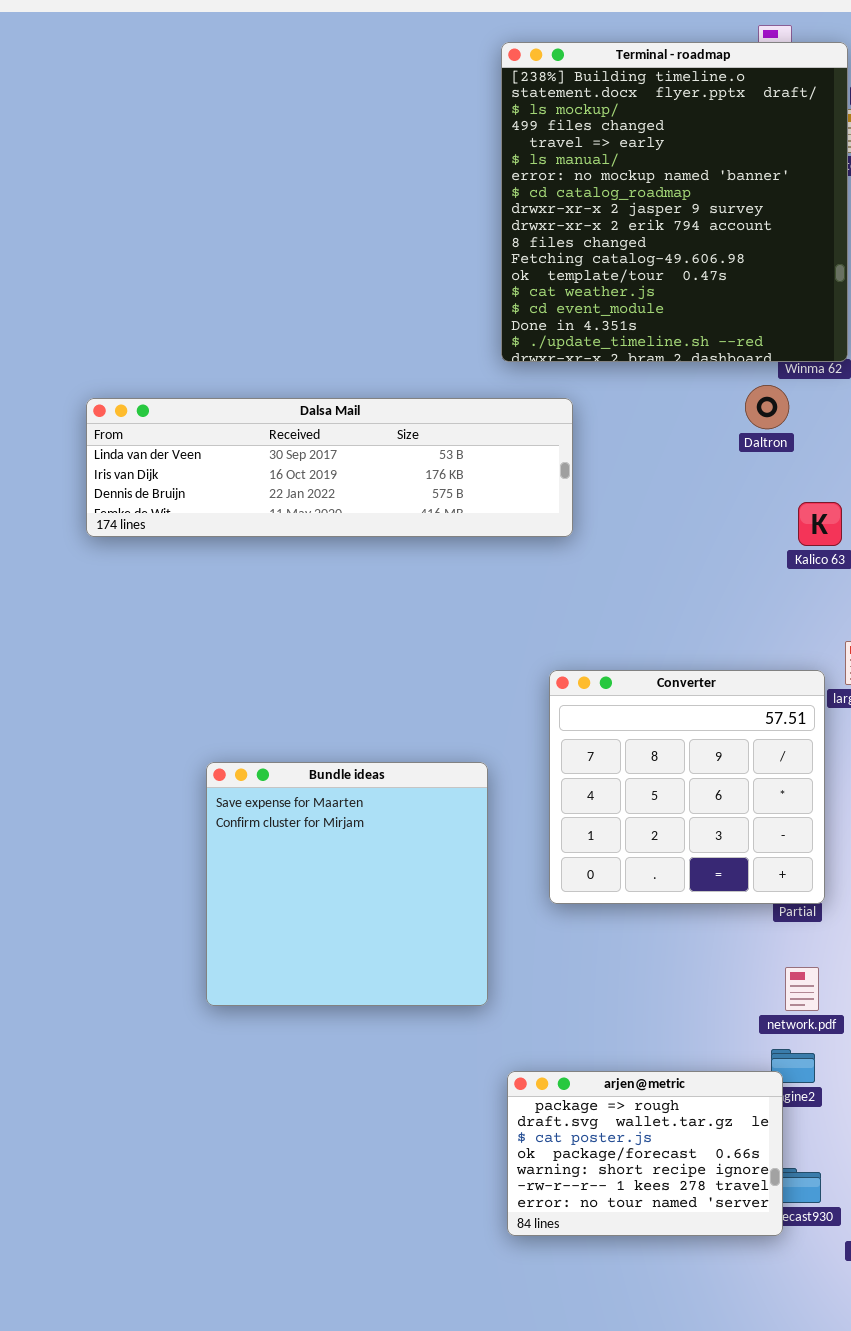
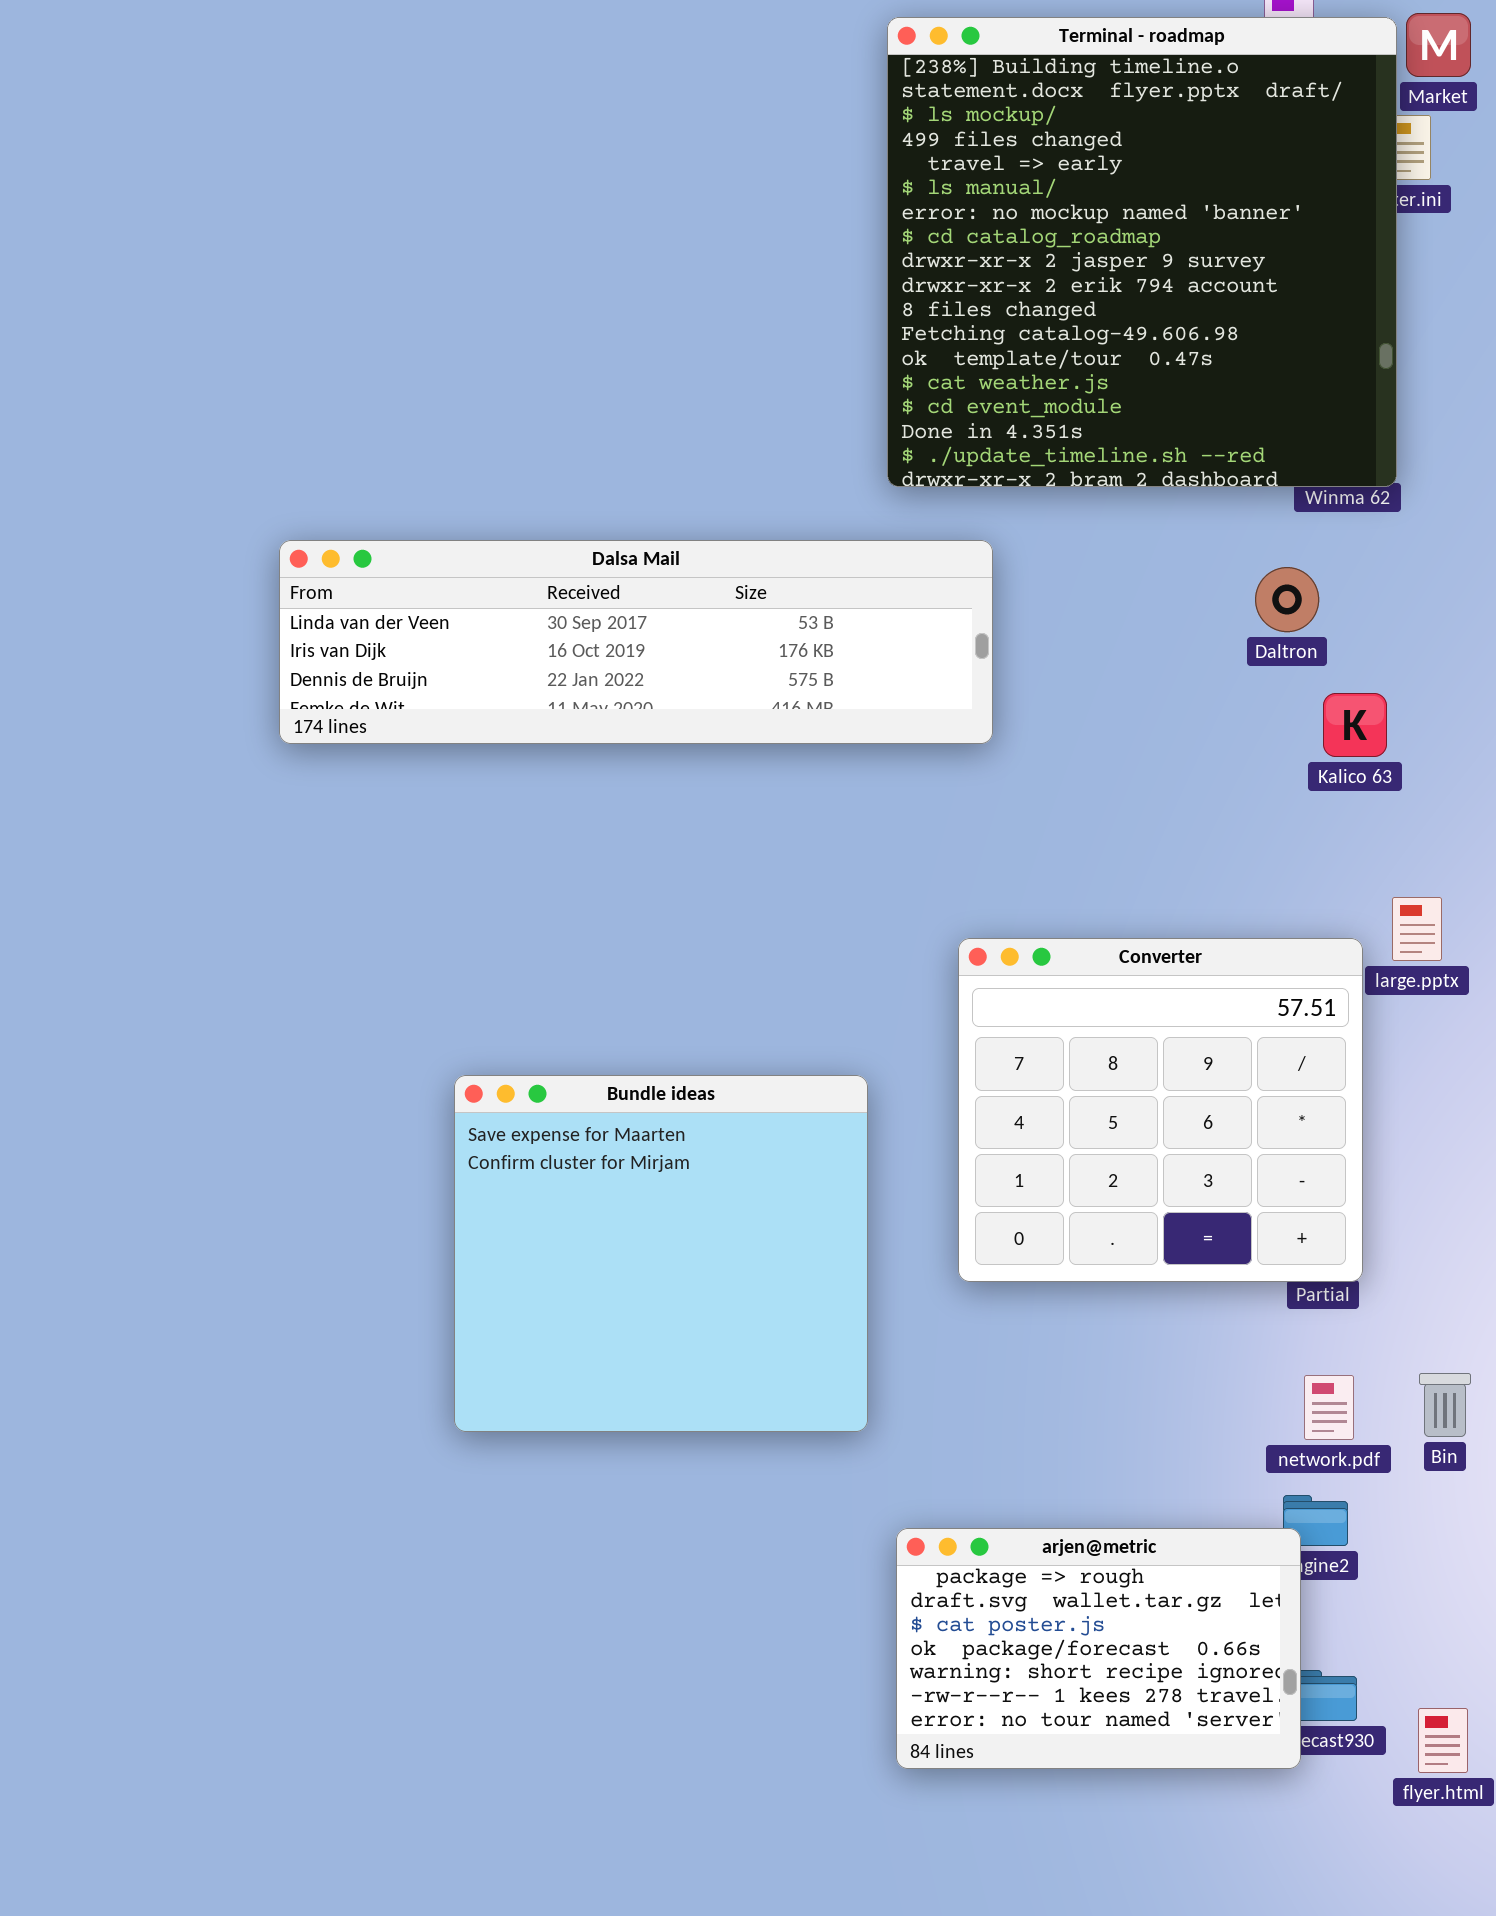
Daltron: [745,385,789,429] -> [1255,567,1319,632], moved

